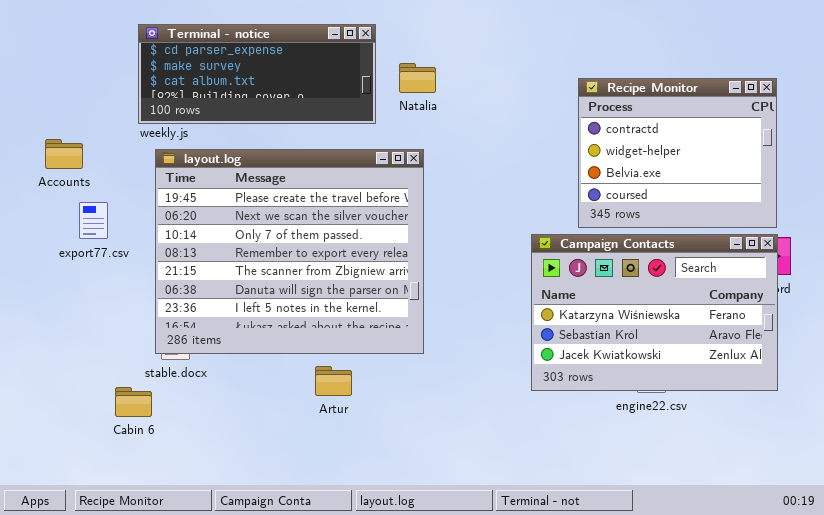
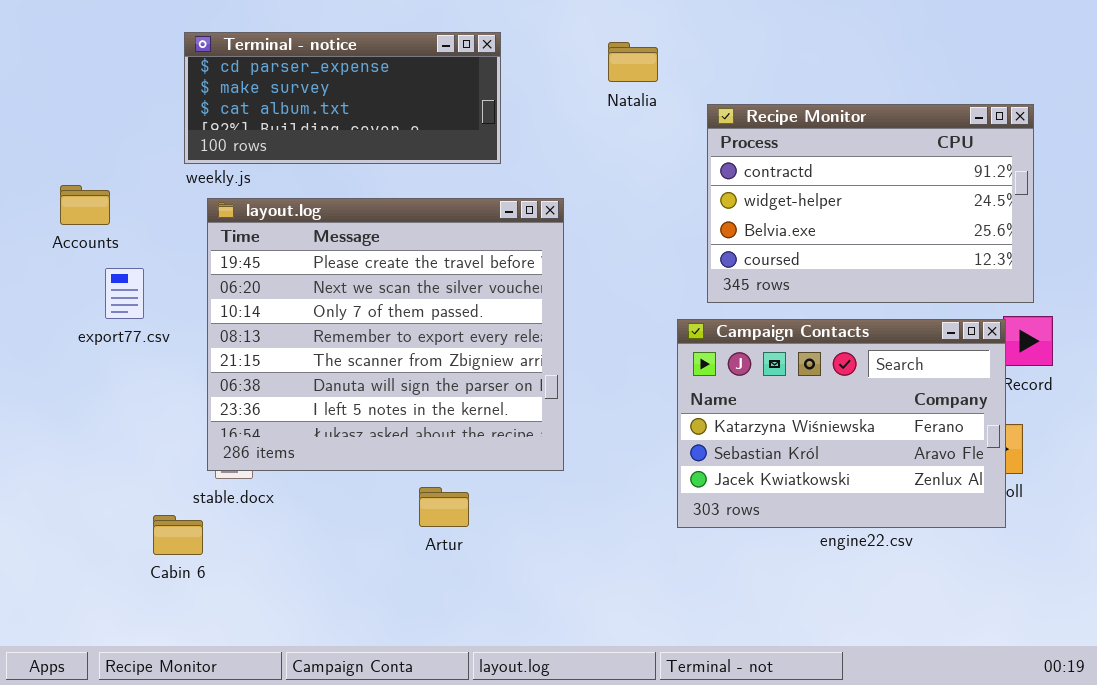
Natalia: [399,63,436,93] -> [608,42,658,82], moved
Recipe Monitor: [578,78,777,228] -> [707,104,1034,303], resized
Campaign Contacts: [531,234,778,391] -> [677,319,1006,528], moved

